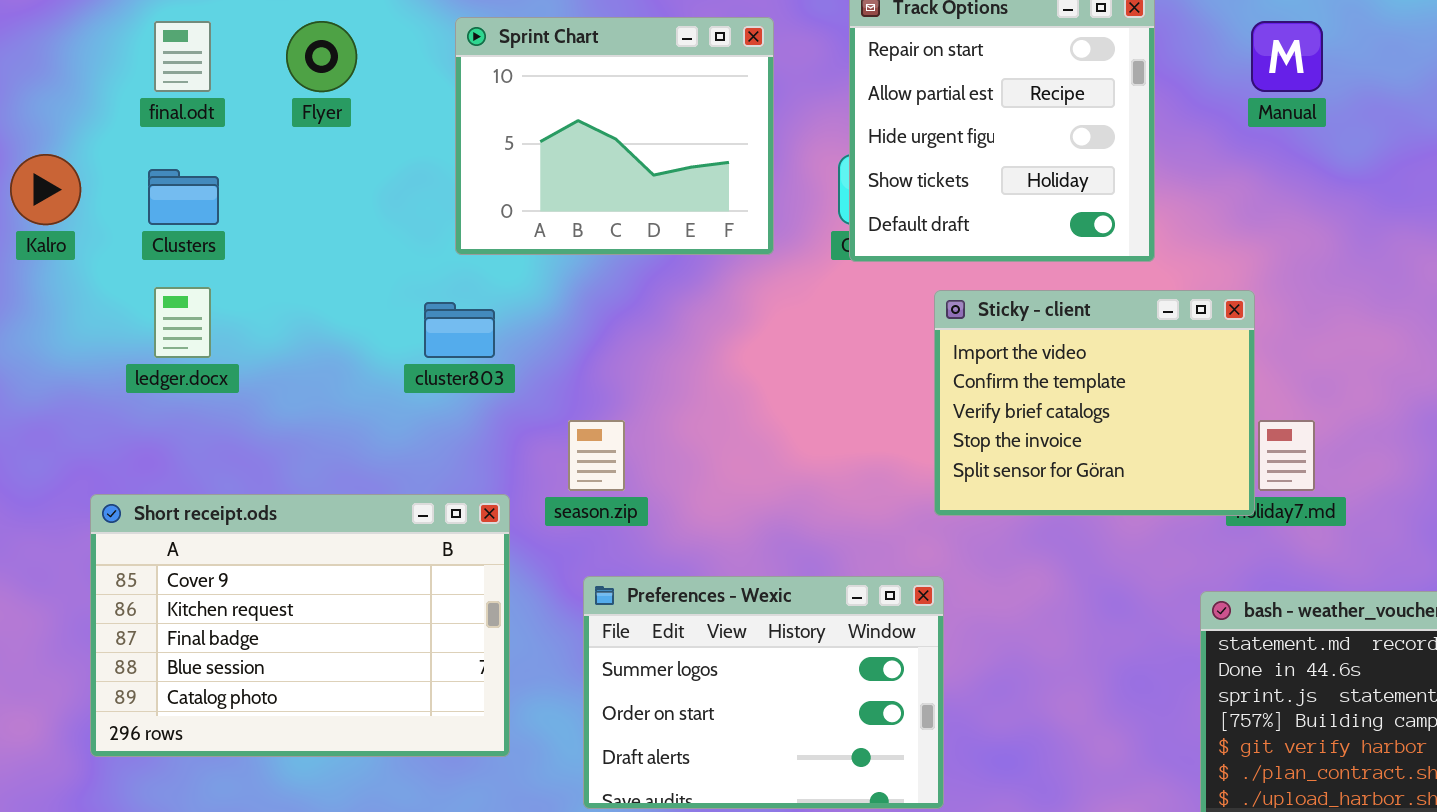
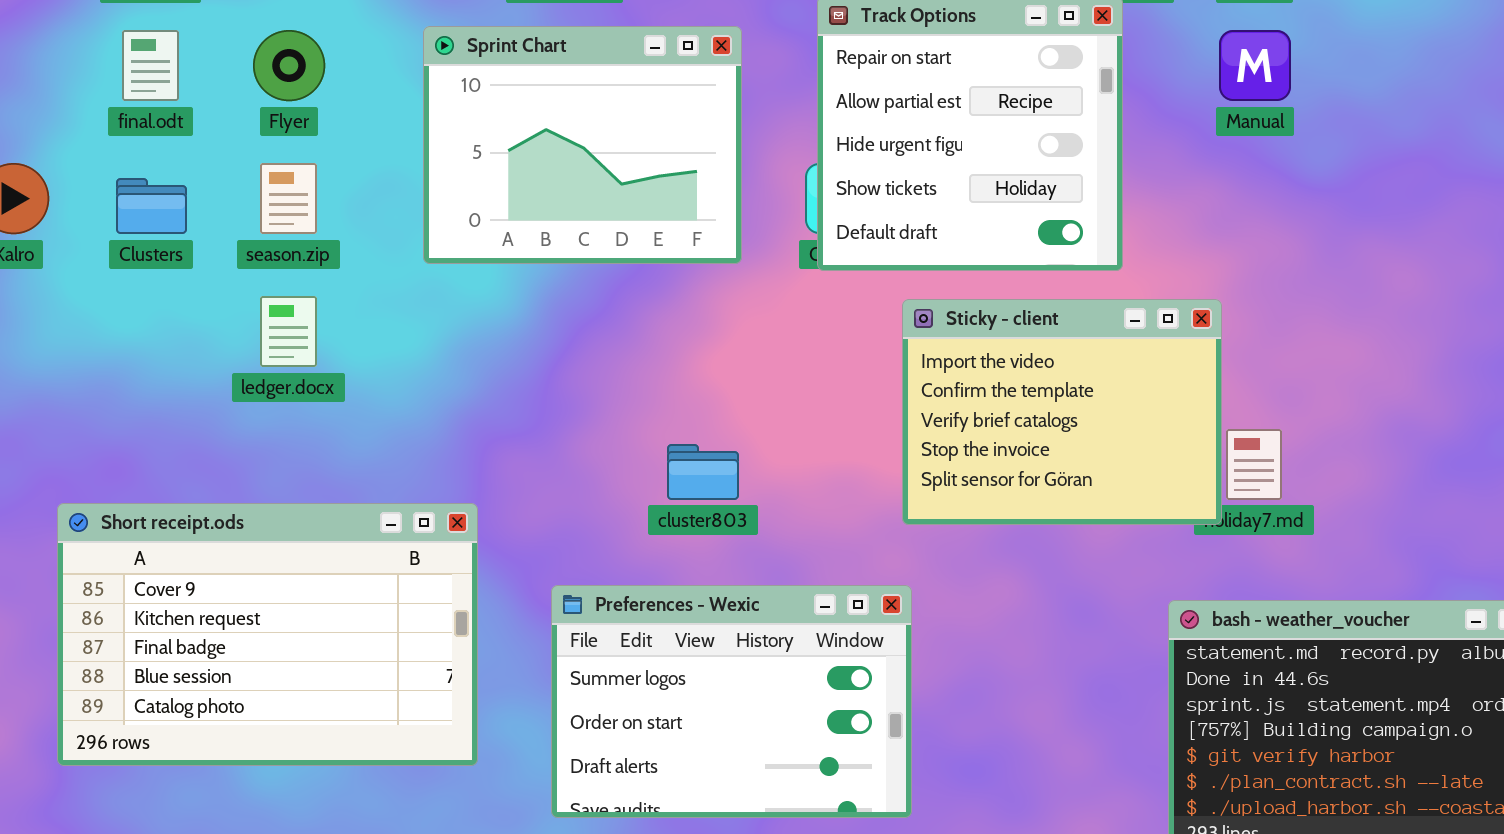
ledger.docx: [154,287,211,358] -> [260,296,317,367], moved
cluster803: [424,302,495,358] -> [667,444,739,500], moved
season.zip: [568,420,625,491] -> [260,163,317,234], moved

